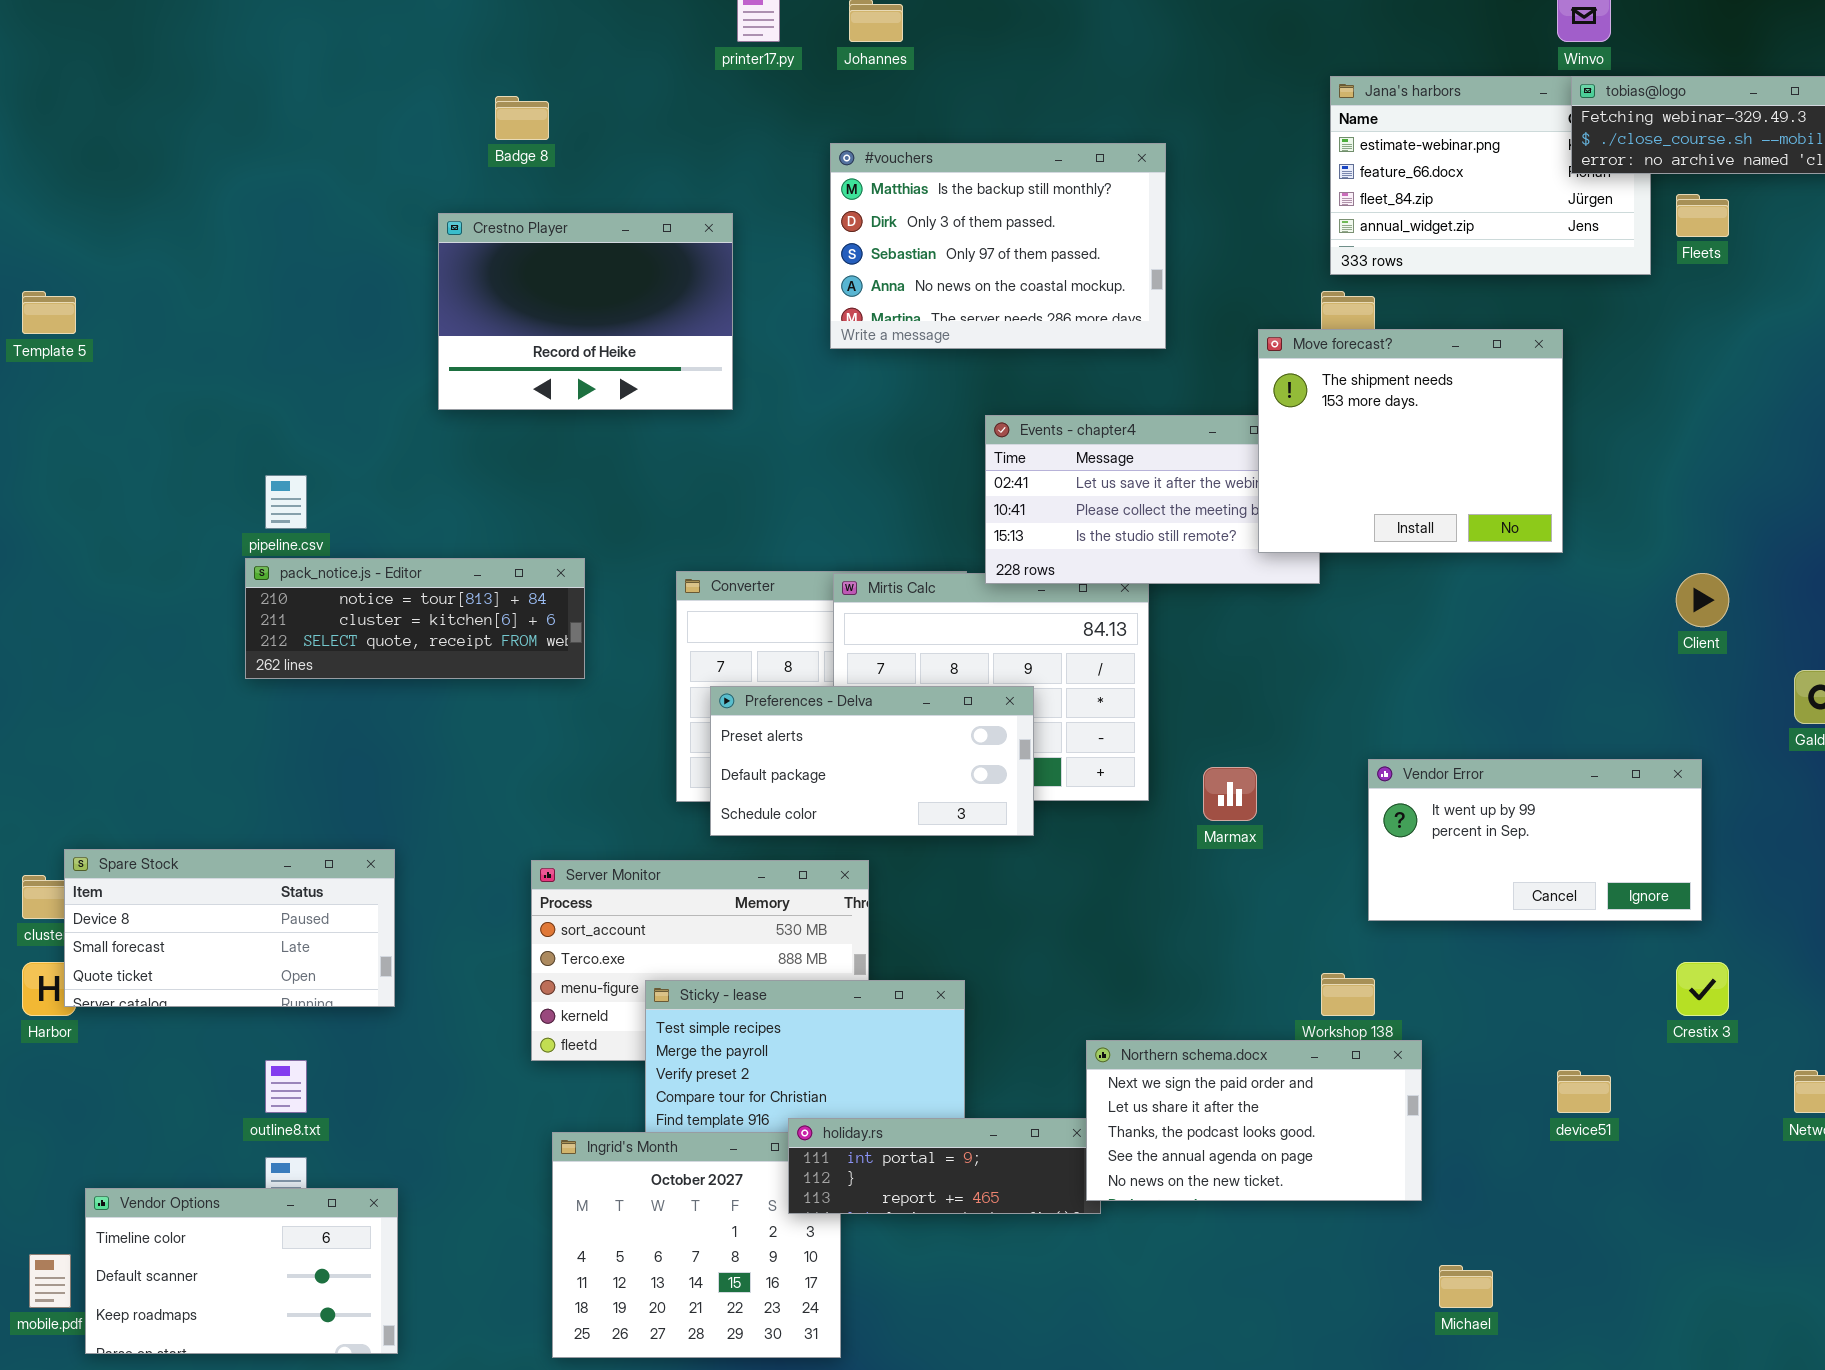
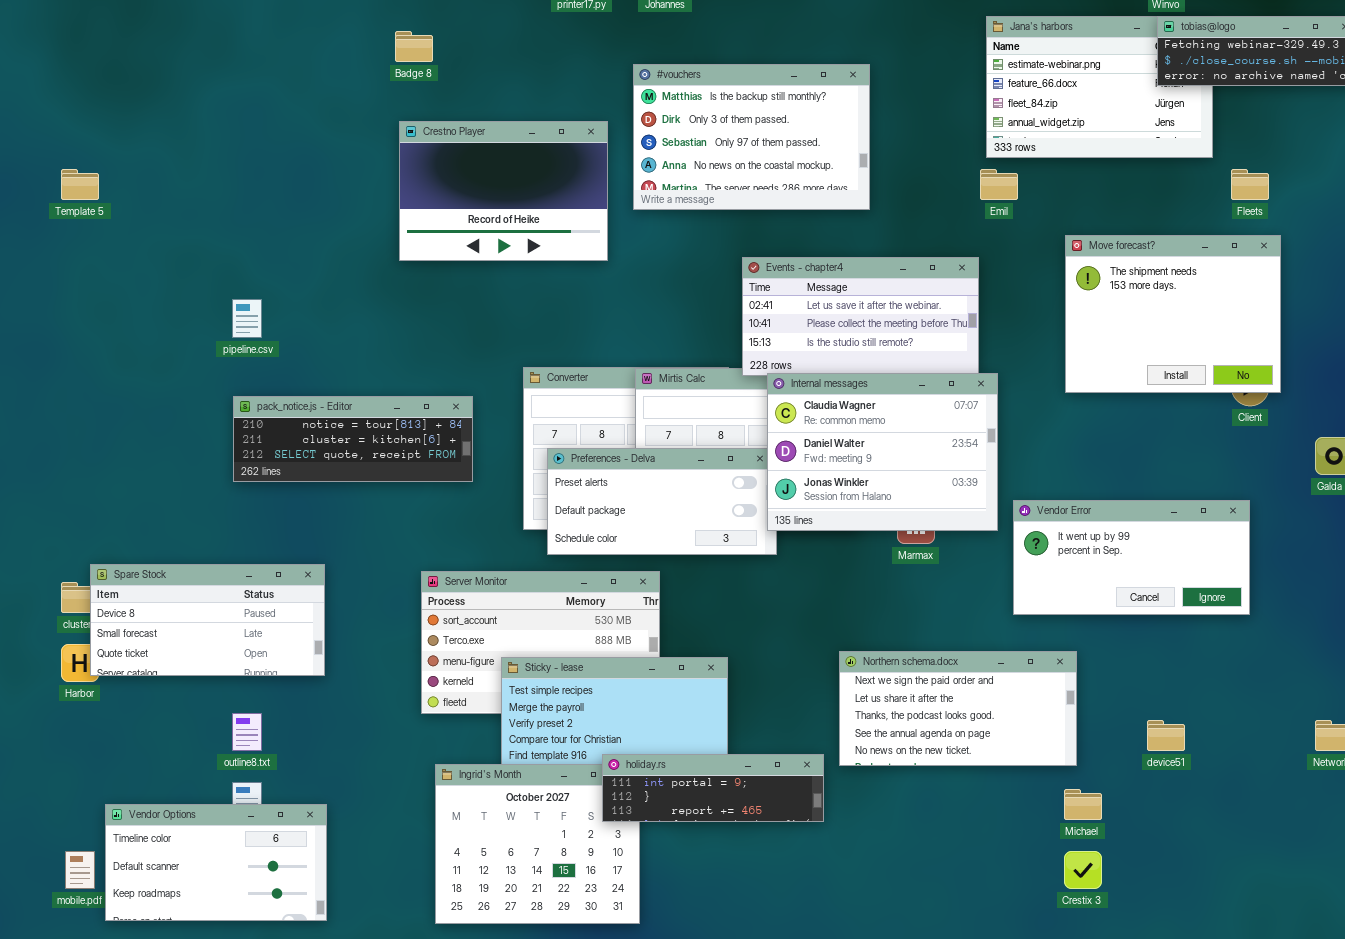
Fleets: [1676,194,1729,237] -> [1231,169,1269,200], moved
Crestno Player: [438,213,733,410] -> [399,121,608,261], moved
Move forecast?: [1258,329,1563,553] -> [1065,235,1281,393], moved
pack_notice.js - Editor: [245,558,585,679] -> [233,396,473,482], moved
Internal messages: none -> [767,373,998,531], opened
Crestix 3: [1676,962,1729,1016] -> [1064,851,1102,889], moved
Northern schema.docx: [1086,1040,1422,1201] -> [839,651,1077,766], moved
Michael: [1439,1265,1493,1308] -> [1064,789,1102,820], moved

